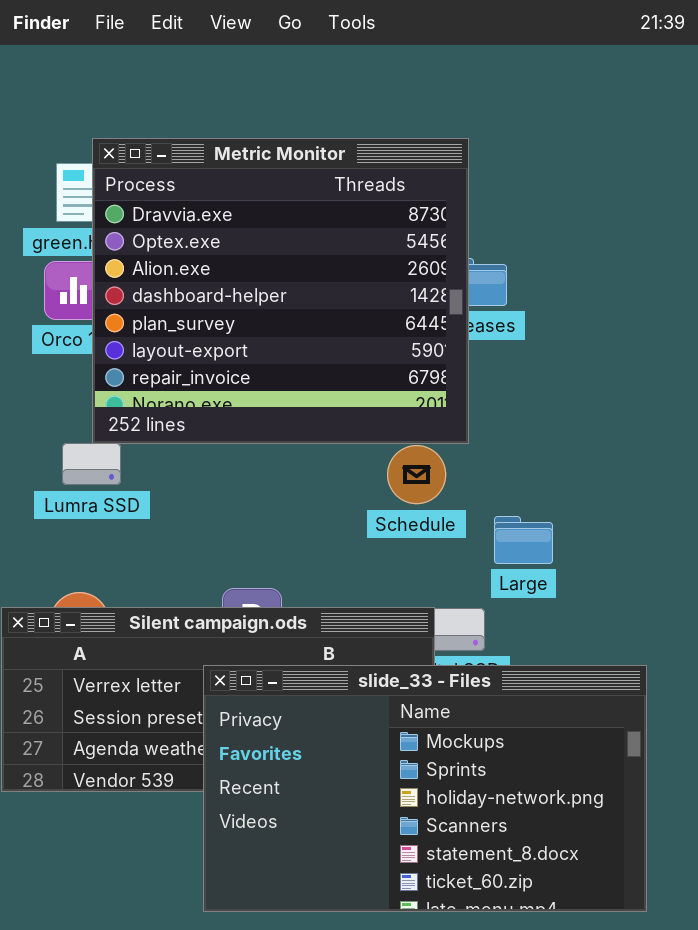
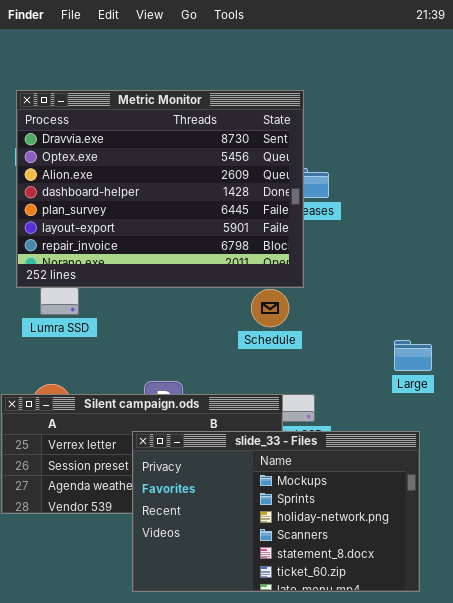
Metric Monitor: [92,138,469,444] -> [16,90,304,288], resized
Large: [494,516,553,564] -> [394,340,432,371], moved

